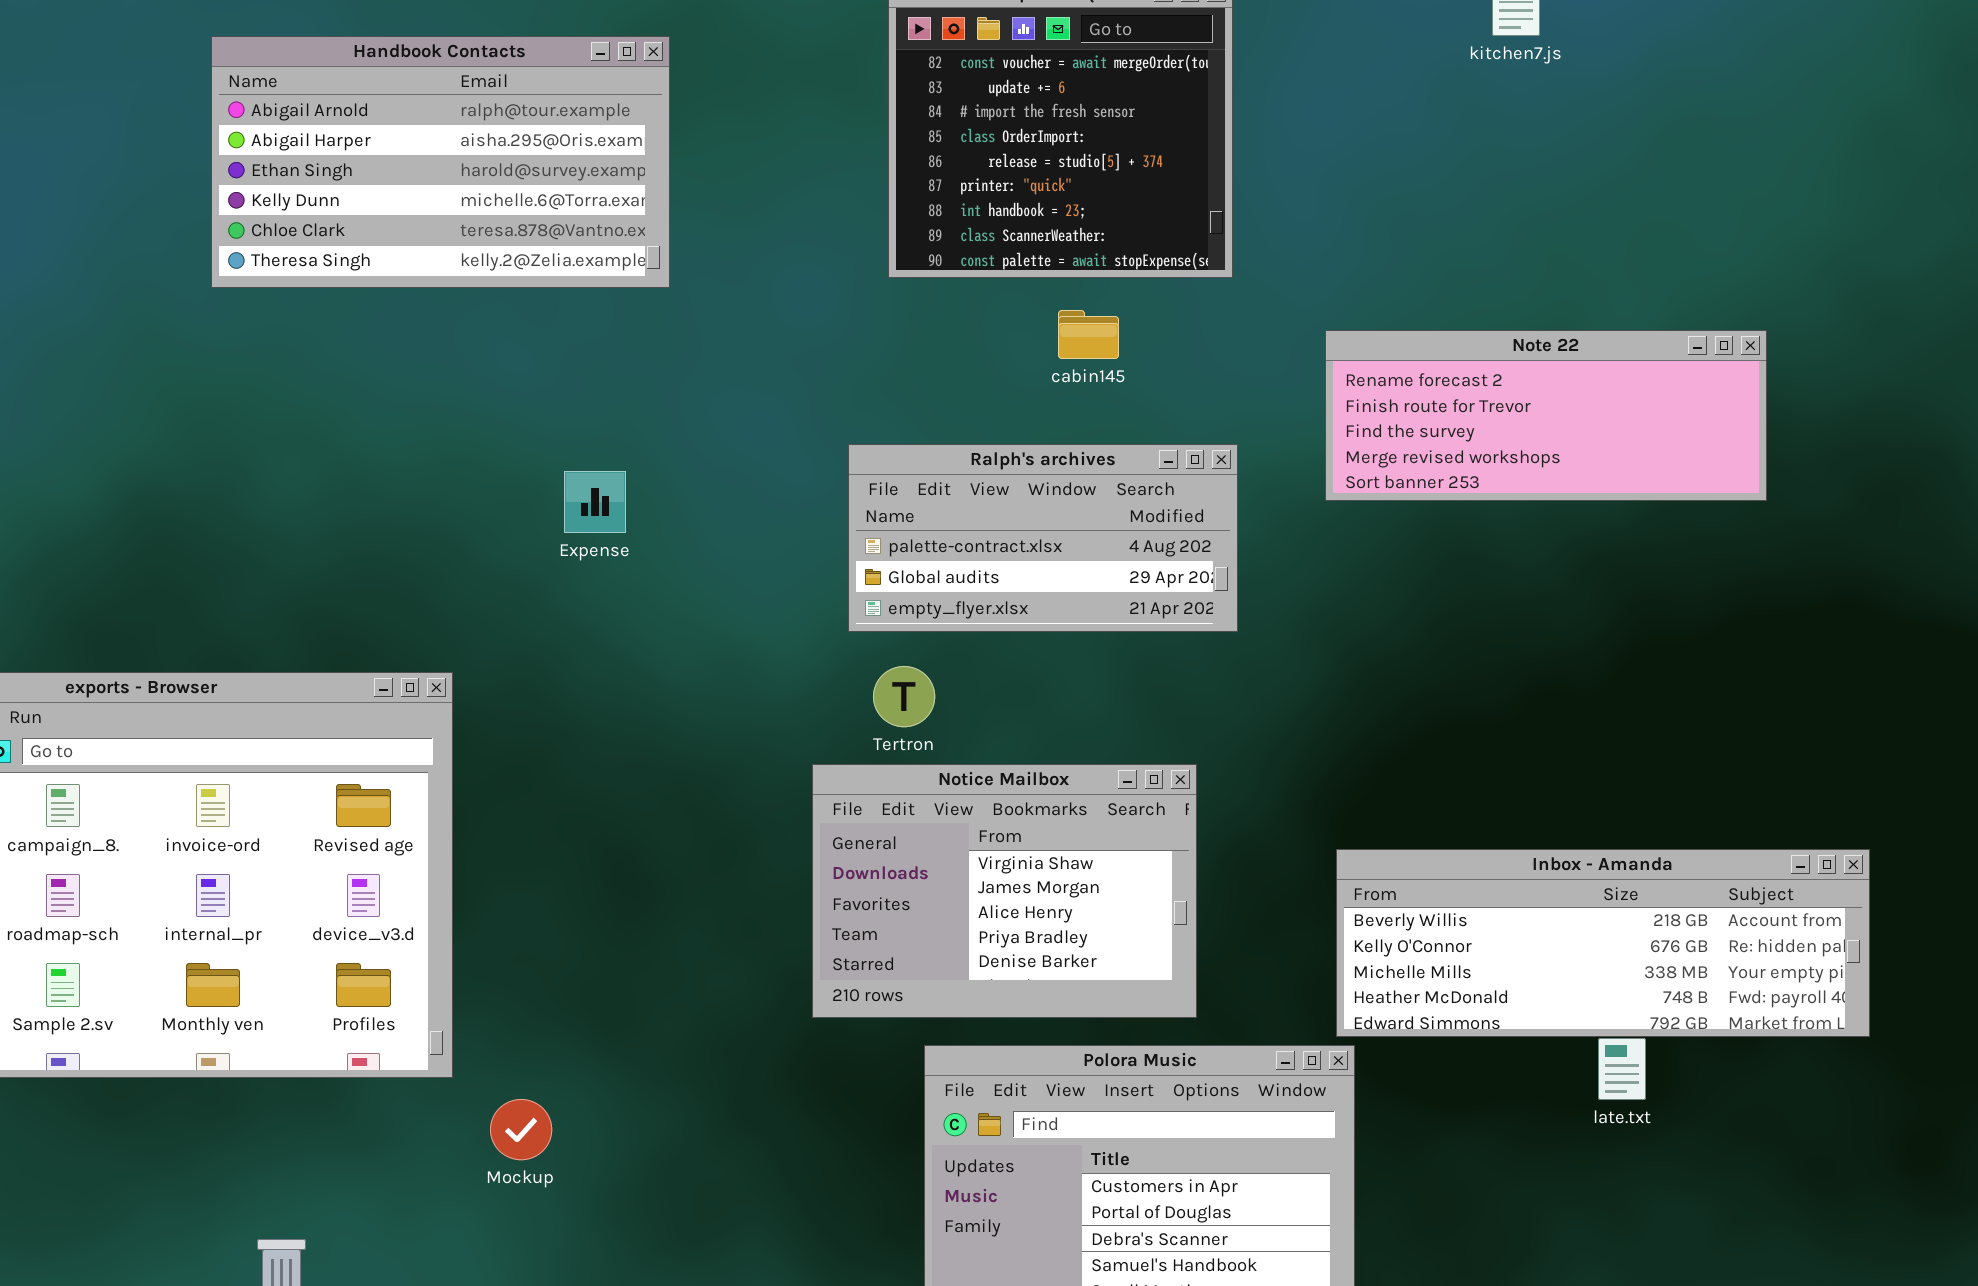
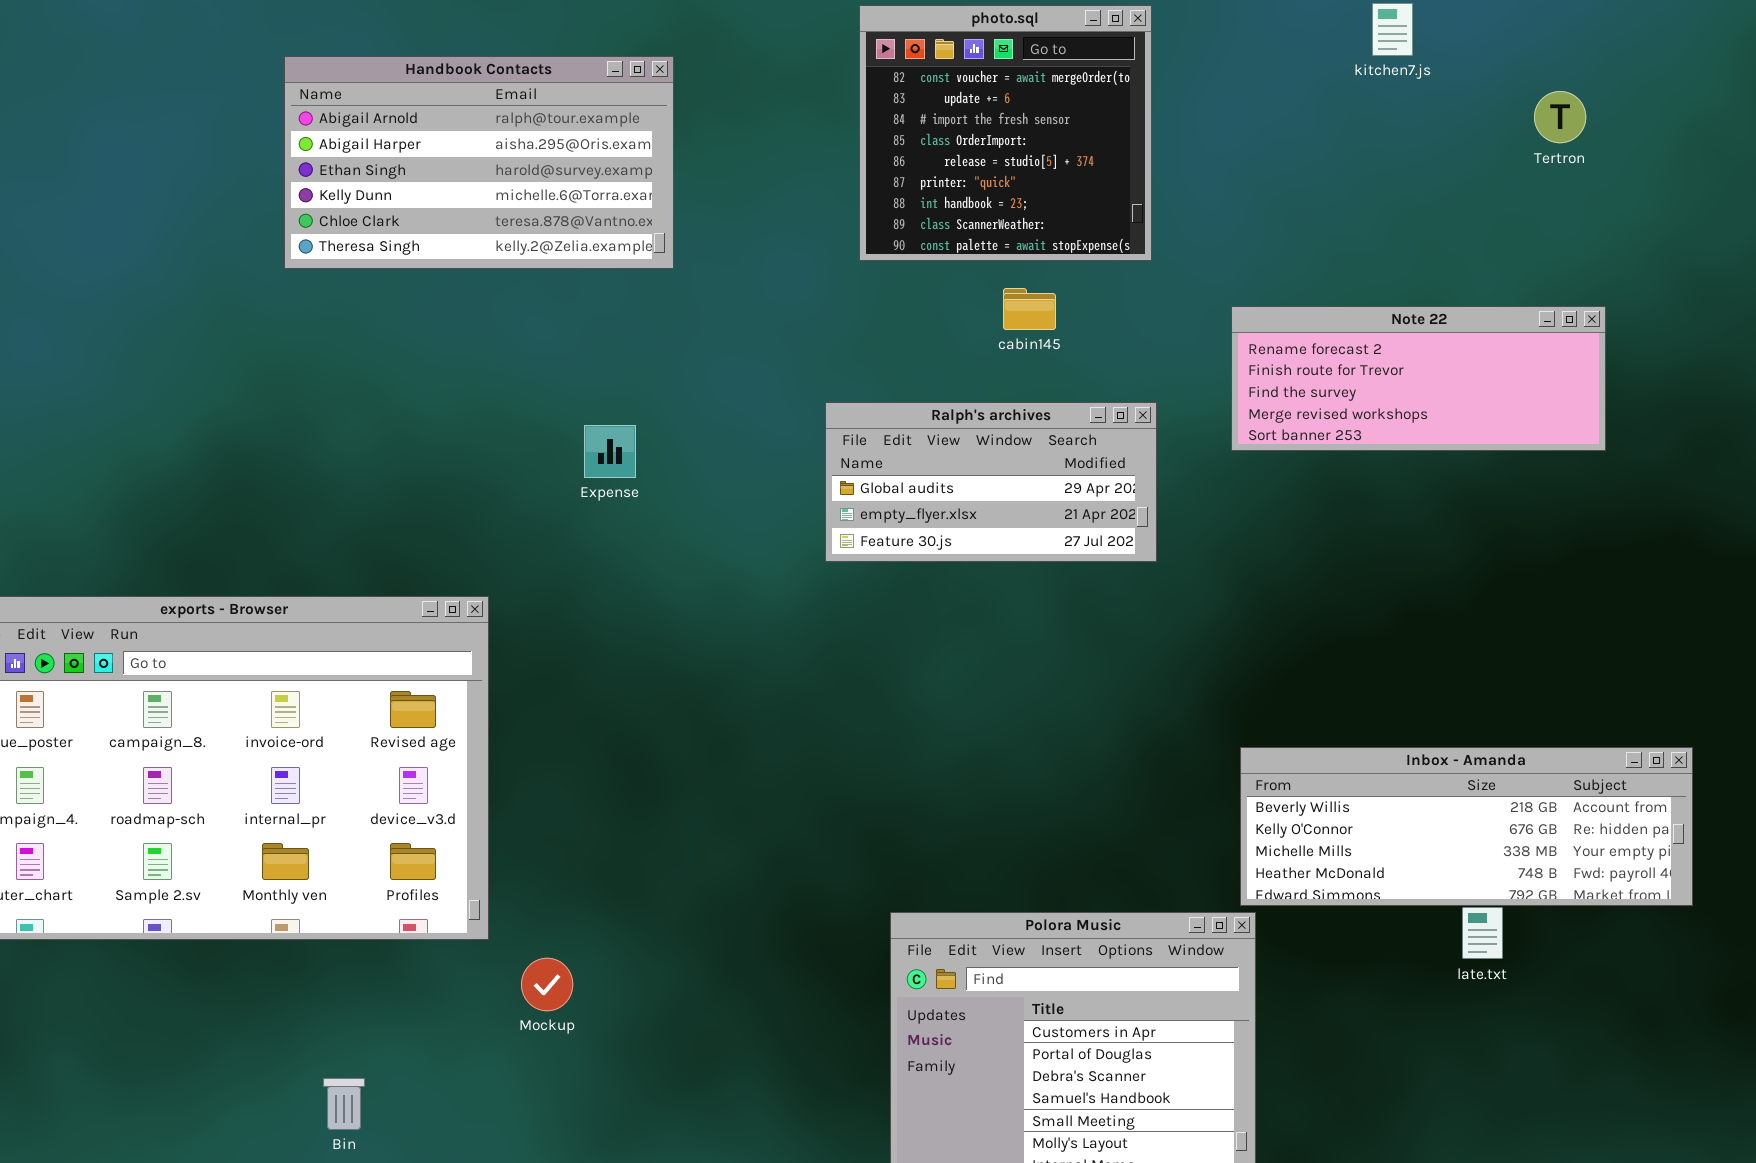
Ralph's archives: [848,444,1238,632] -> [825,402,1157,562], scrolled down 1 row
Tertron: [873,666,935,727] -> [1534,91,1586,143], moved
Notice Mailbox: [812,764,1197,1018] -> none, closed

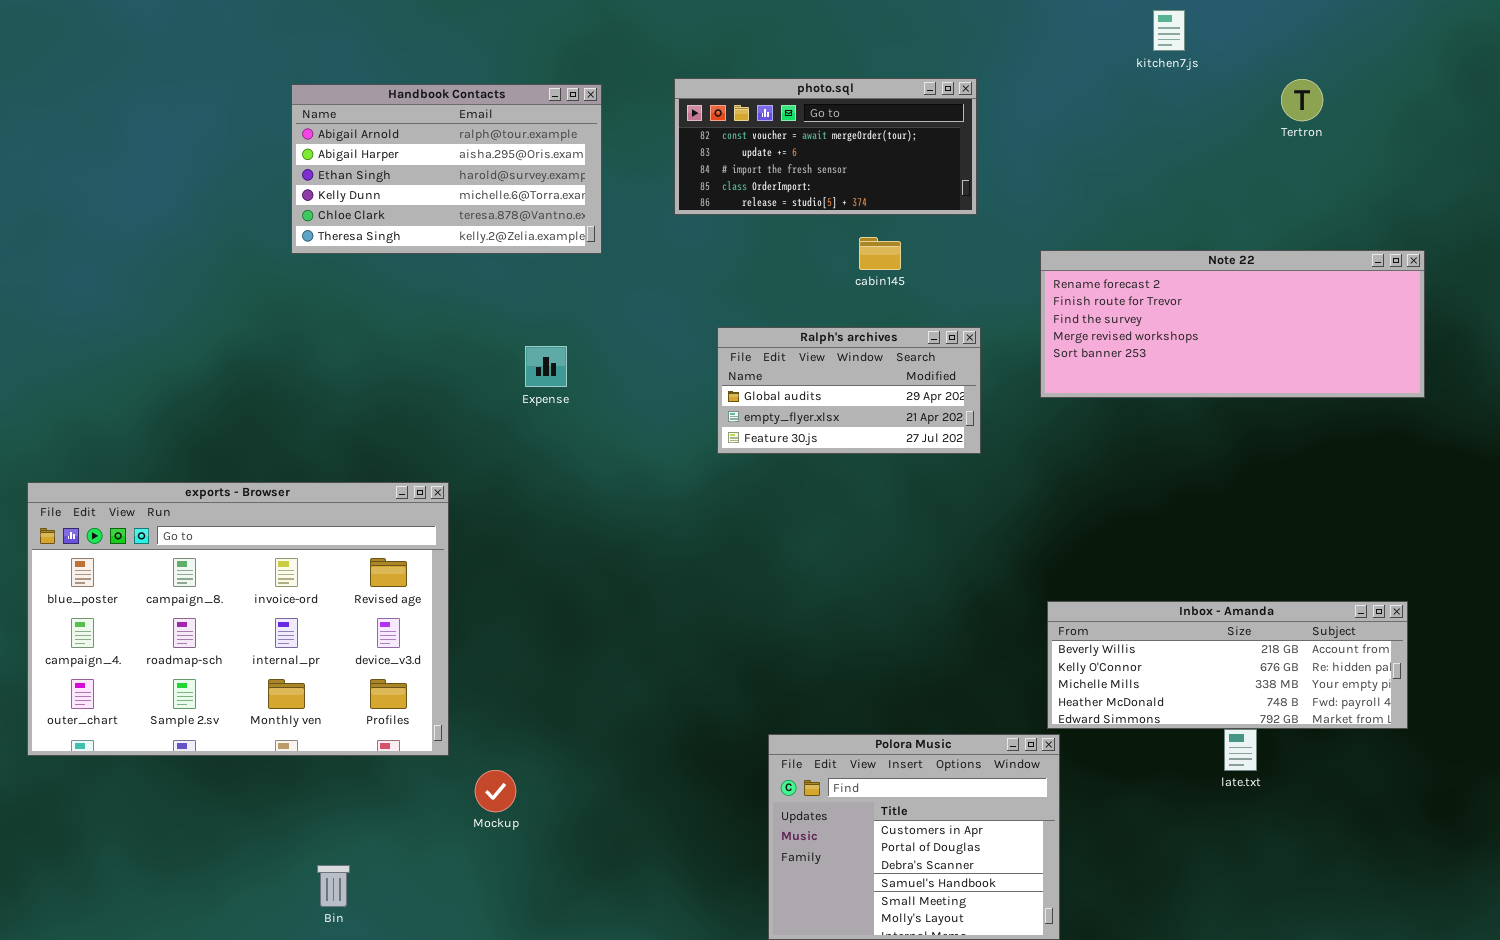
photo.sql: [859,5,1152,261] -> [674,78,977,215], resized
Handbook Contacts: [284,56,674,269] -> [291,84,602,254], moved
Note 22: [1231,306,1606,451] -> [1040,250,1425,398], resized

